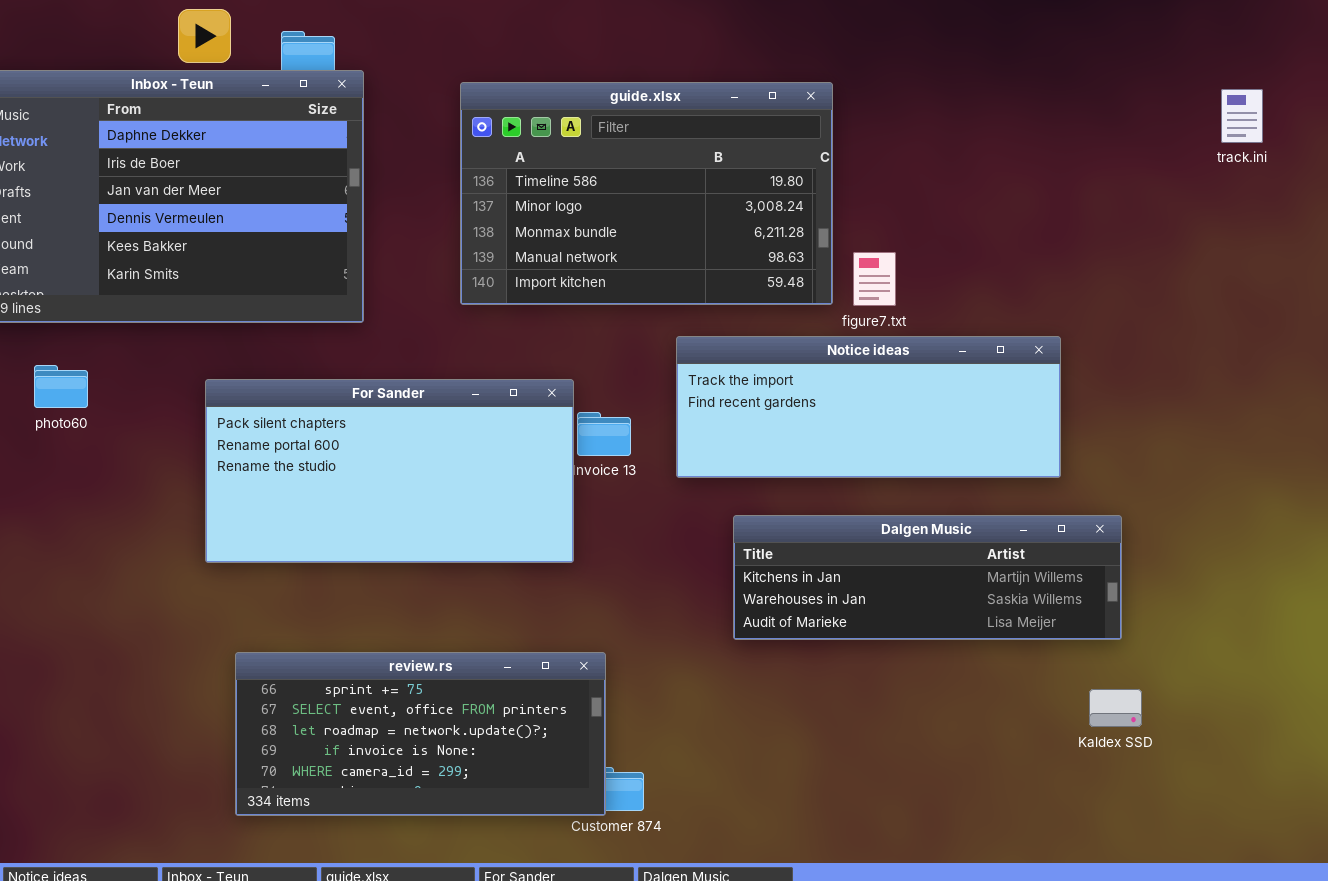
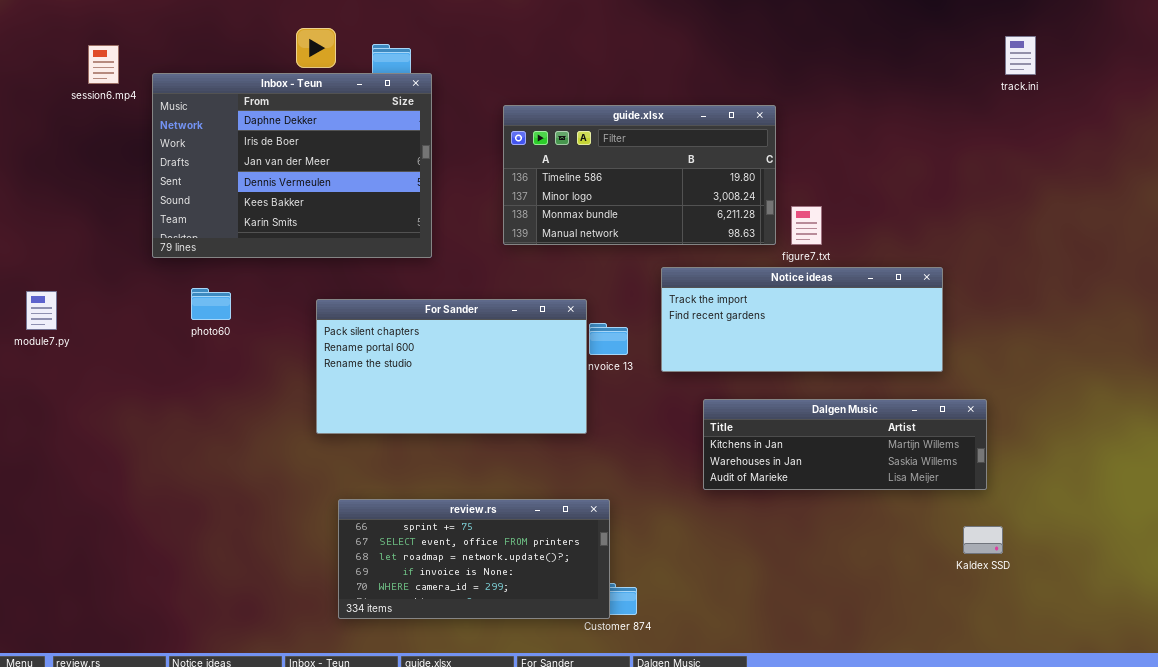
guide.xlsx: [460,82,833,305] -> [503,105,776,245], resized
track.ini: [1221,89,1263,143] -> [1005,36,1036,75], moved

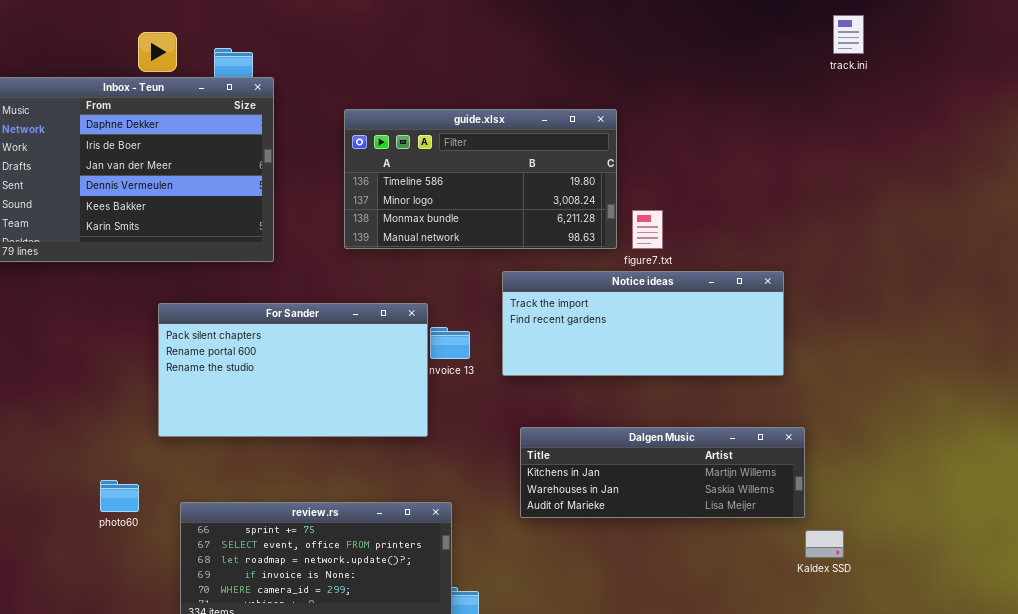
track.ini: [1005,36,1036,75] -> [833,15,864,54], moved
photo60: [191,288,231,320] -> [100,480,139,512], moved
Dalgen Music: [703,399,987,490] -> [520,427,805,518], moved

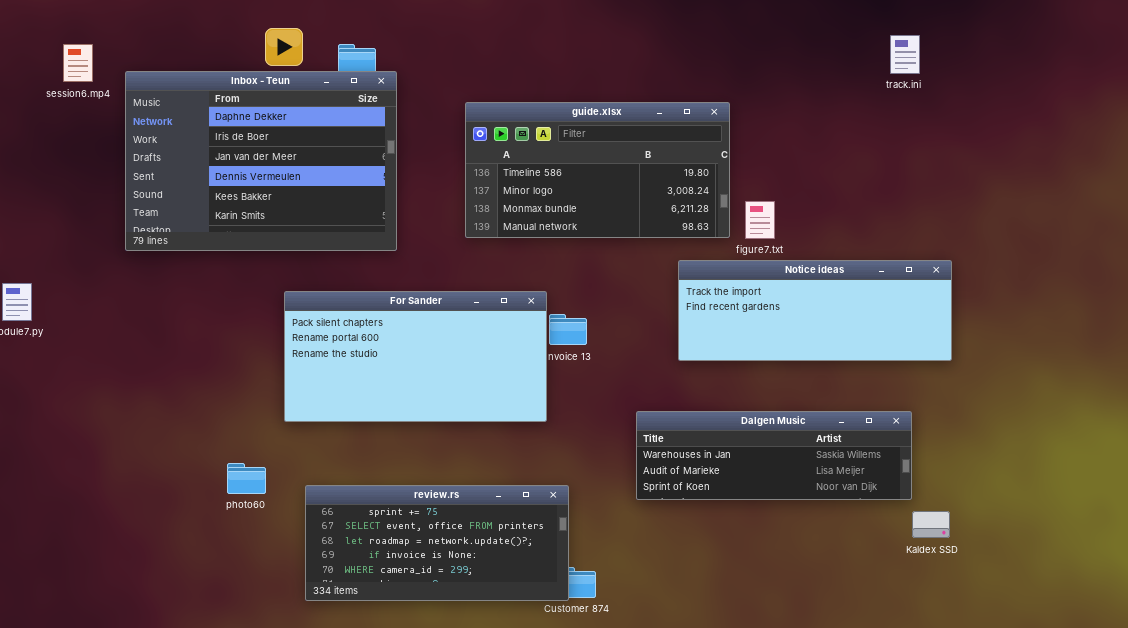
track.ini: [833,15,864,54] -> [890,35,920,74], moved
Notice ideas: [502,271,784,376] -> [678,260,952,361], moved
Dalgen Music: [520,427,805,518] -> [636,411,912,500], scrolled down 1 row

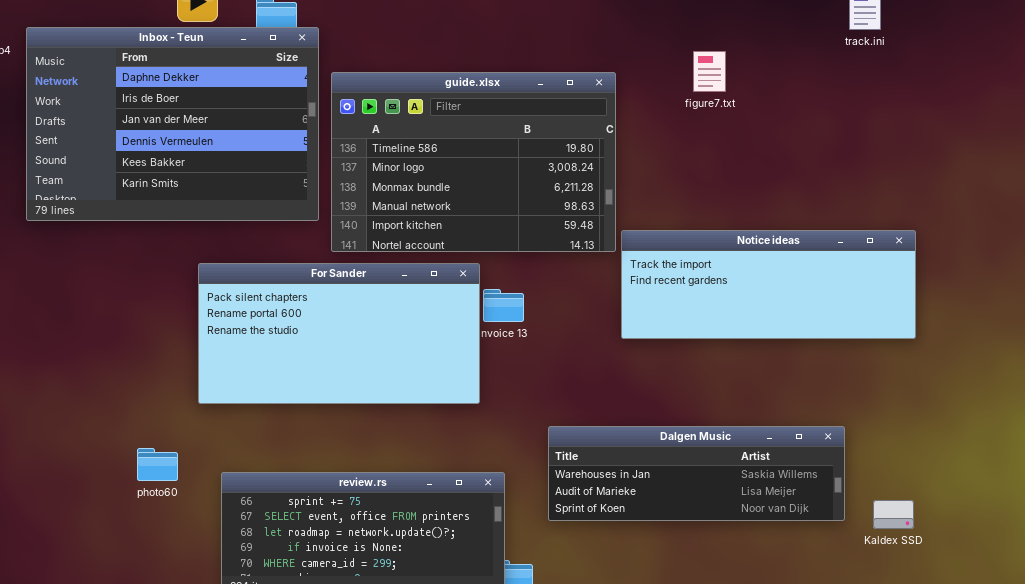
guide.xlsx: [465,102,730,238] -> [331,72,616,252], moved, resized
figure7.txt: [745,201,775,239] -> [693,51,726,92], moved
Dalgen Music: [636,411,912,500] -> [548,426,845,521], moved

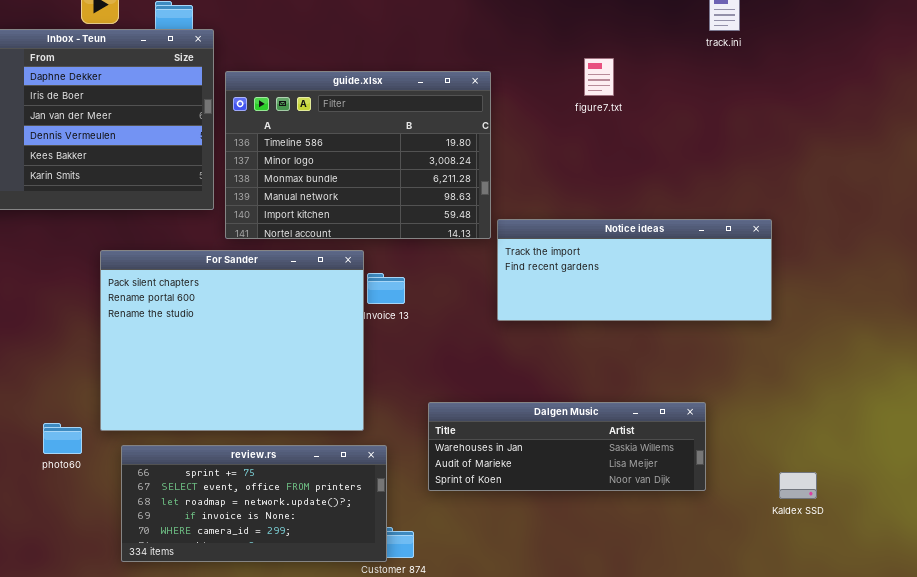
figure7.txt: [693,51,726,92] -> [584,58,614,96], moved
For Sander: [198,263,480,404] -> [100,250,364,431], resized
Kaldex SSD: [873,500,914,529] -> [779,472,817,499], moved

